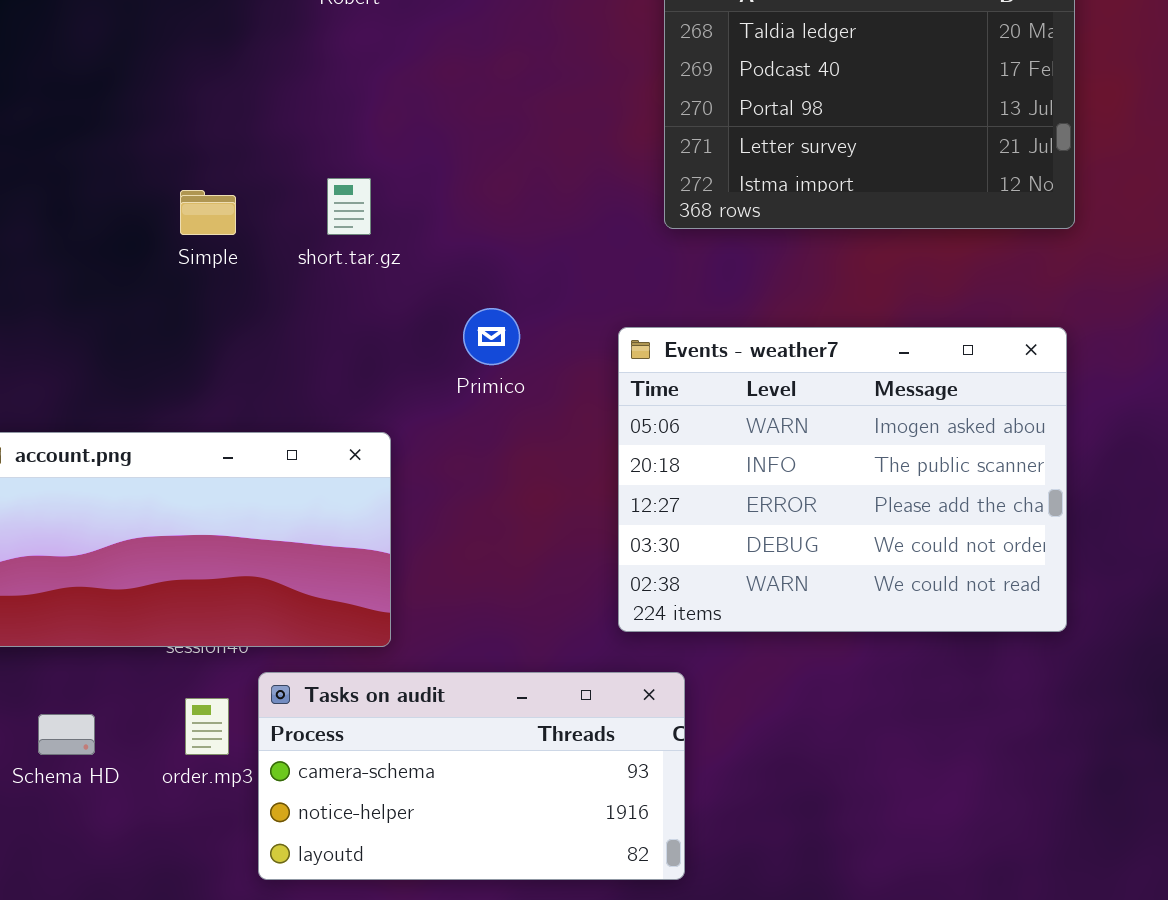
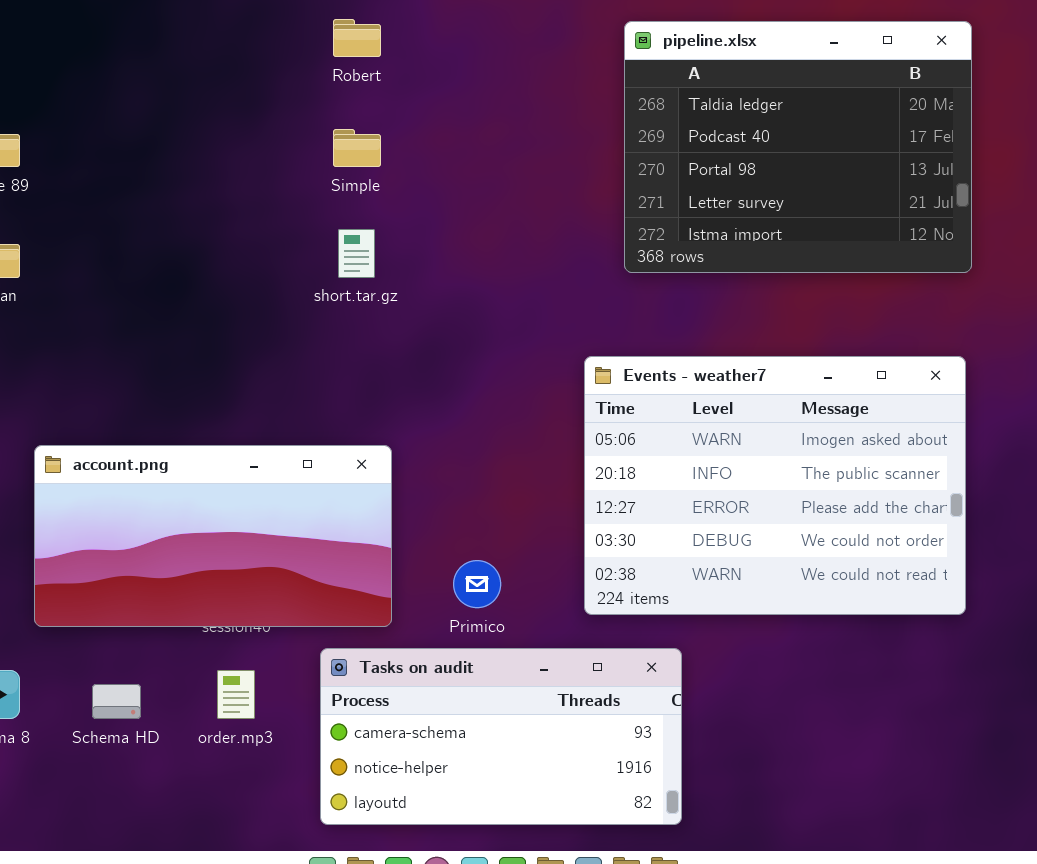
Simple: [180,190,236,235] -> [333,129,381,167], moved
Primico: [463,308,520,365] -> [453,560,501,608], moved
Tasks on audit: [258,672,685,880] -> [320,648,682,825], moved

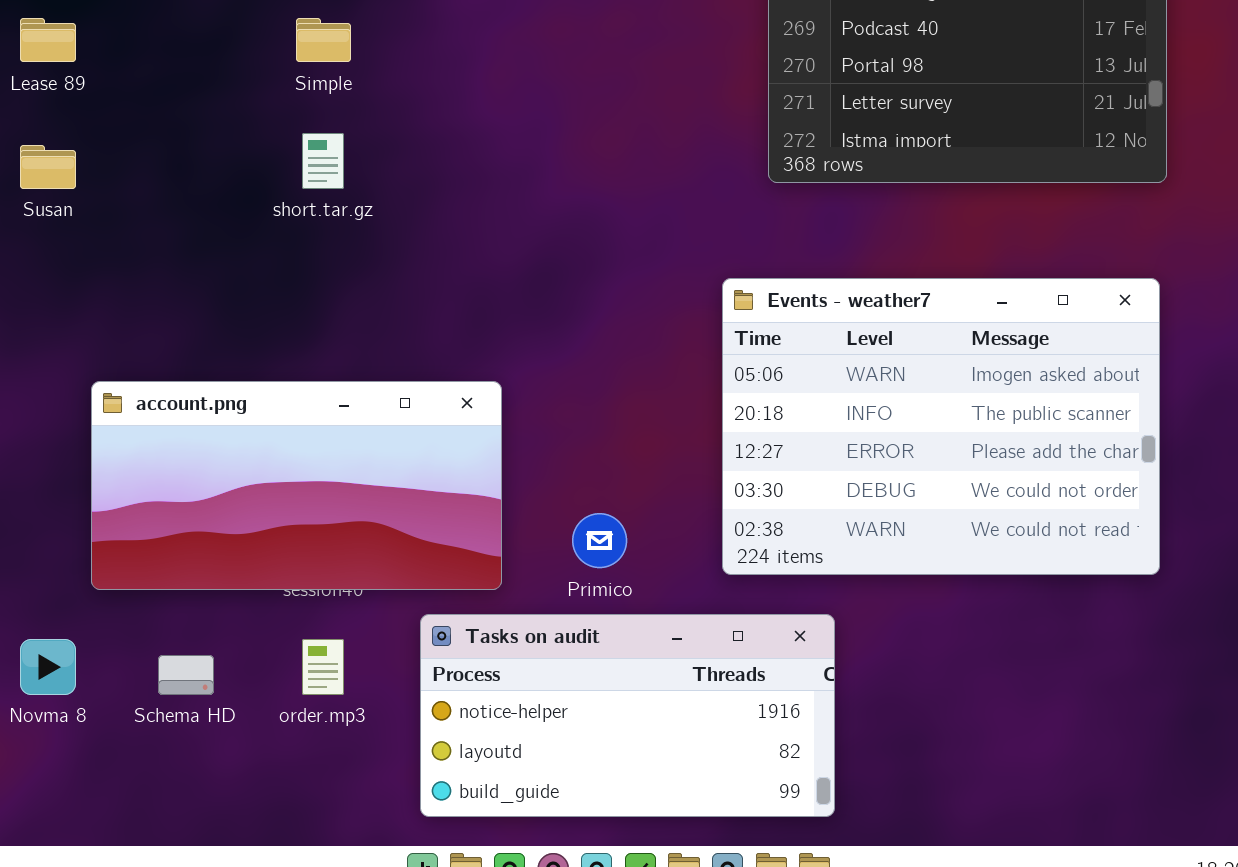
Simple: [333,129,381,167] -> [296,18,351,62], moved
short.tar.gz: [338,229,375,278] -> [302,133,344,189], moved
Tasks on audit: [320,648,682,825] -> [420,614,835,817], scrolled down 1 row

